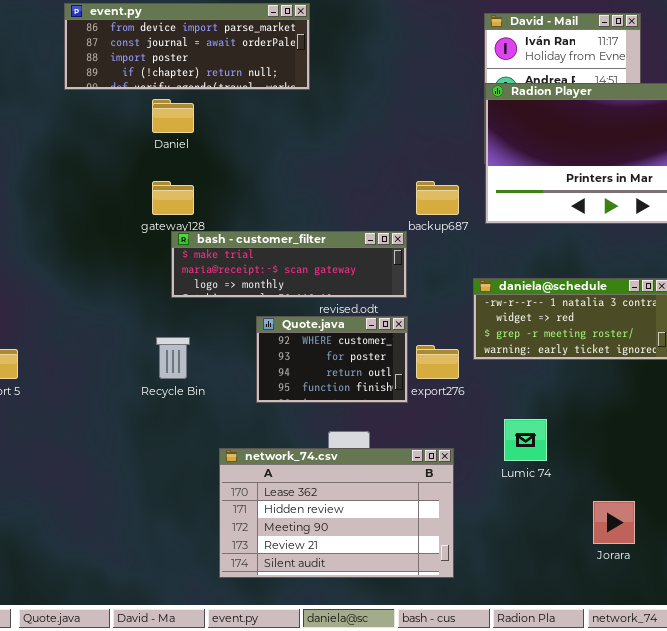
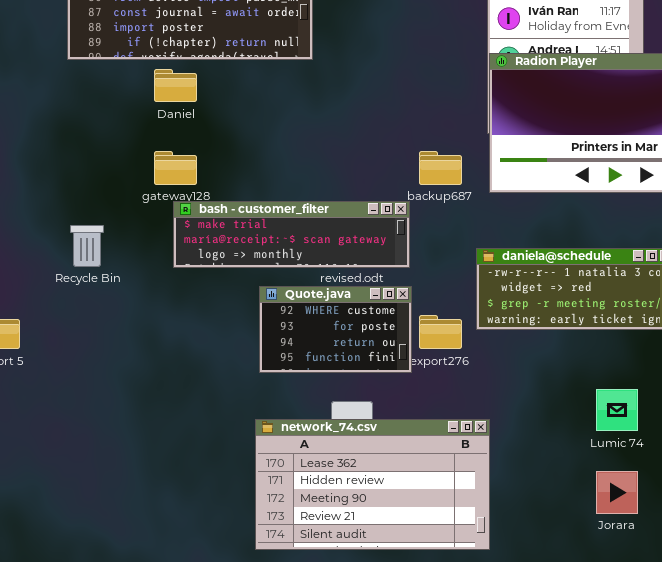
Recycle Bin: [156,337,190,379] -> [70,225,104,267], moved
Lumic 74: [504,419,547,461] -> [596,389,638,431], moved
network_74.csv: [219,448,454,578] -> [255,419,490,550], moved

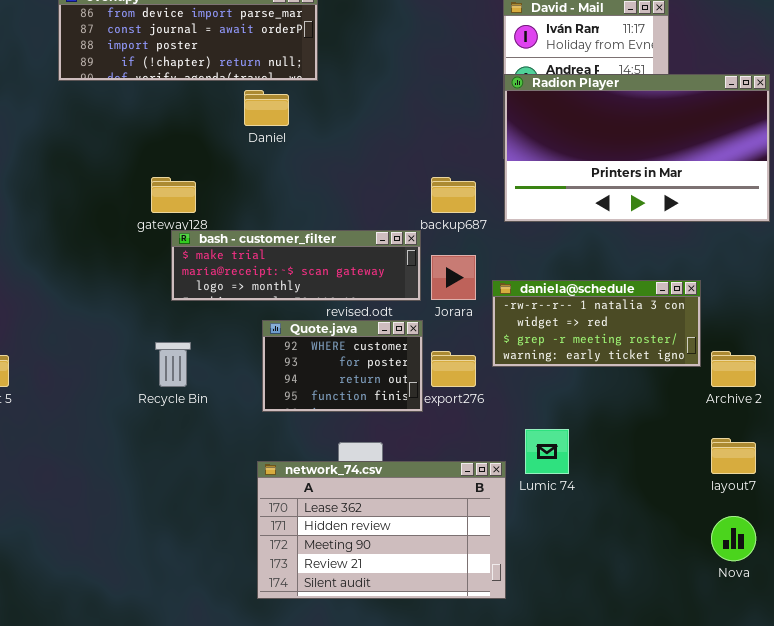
Daniel: [154,69,197,102] -> [244,90,289,126], moved
Recycle Bin: [70,225,104,267] -> [155,342,191,387], moved
Lumic 74: [596,389,638,431] -> [525,429,569,474], moved
Jorara: [596,471,638,514] -> [431,255,476,300], moved

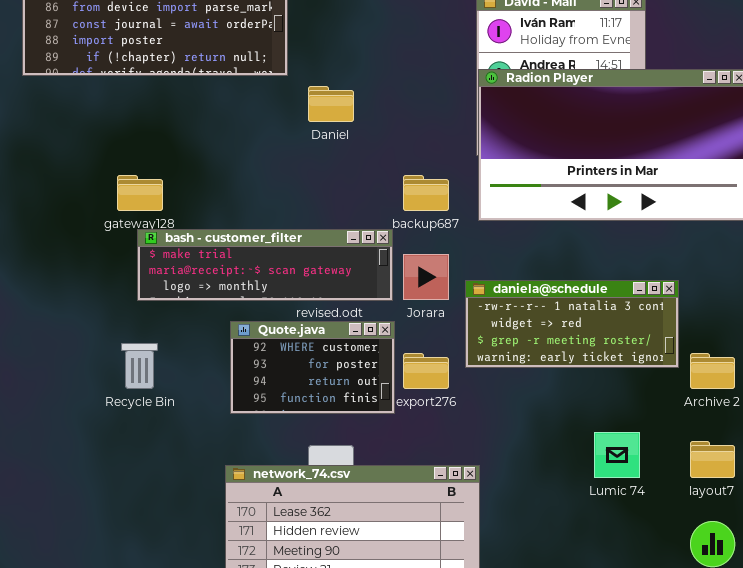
Daniel: [244,90,289,126] -> [308,86,354,122], moved
Lumic 74: [525,429,569,474] -> [594,432,640,478], moved

